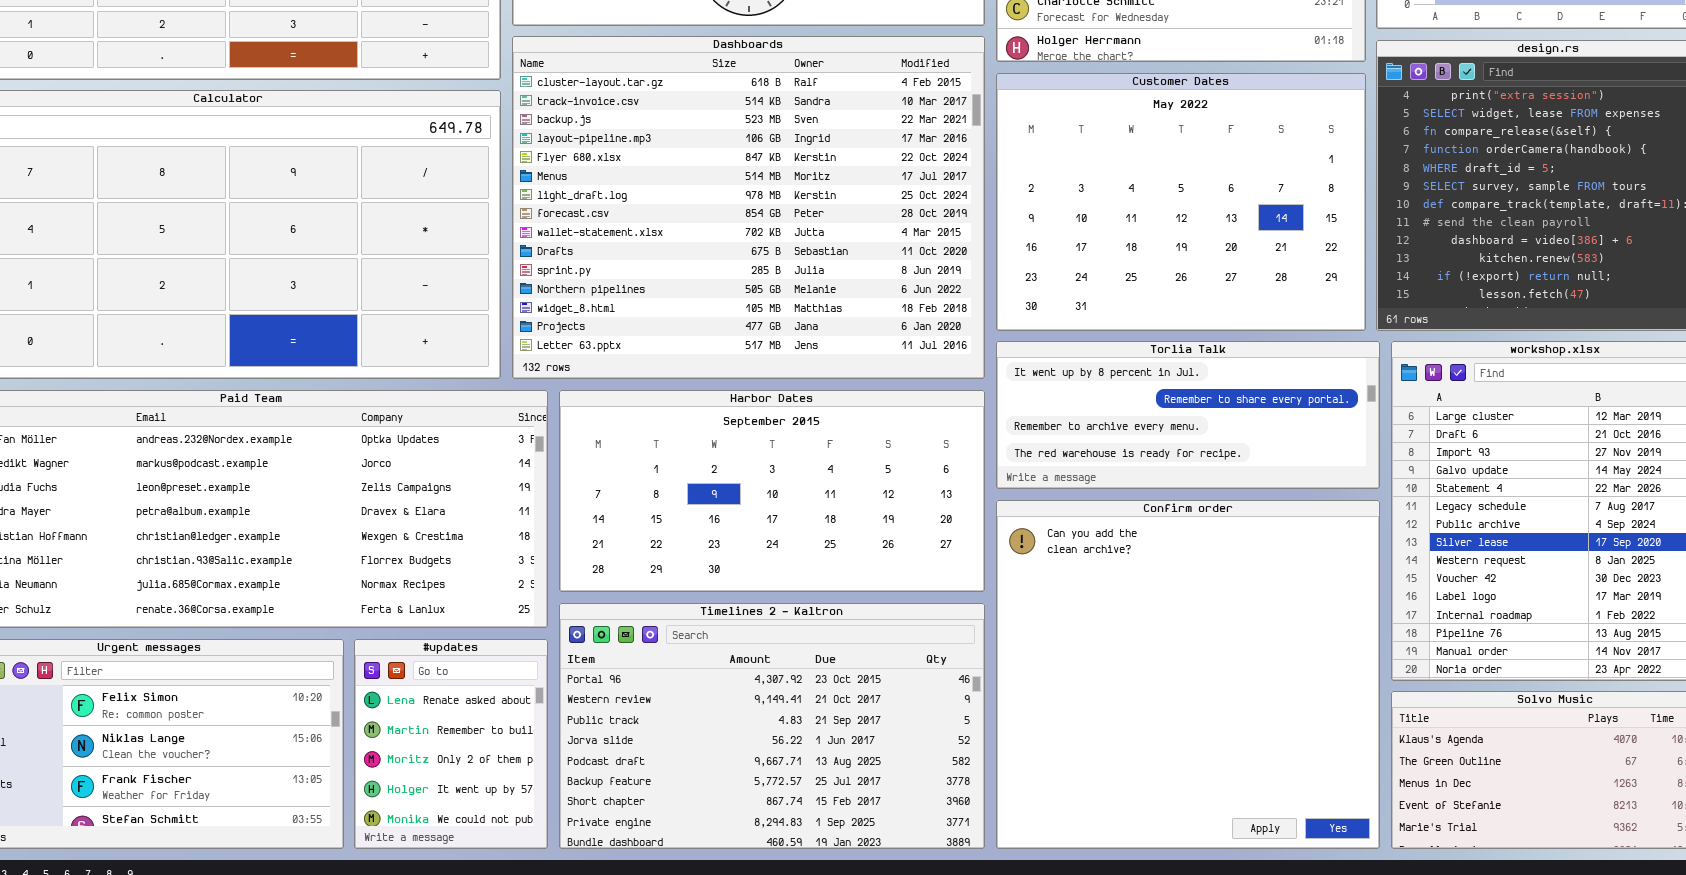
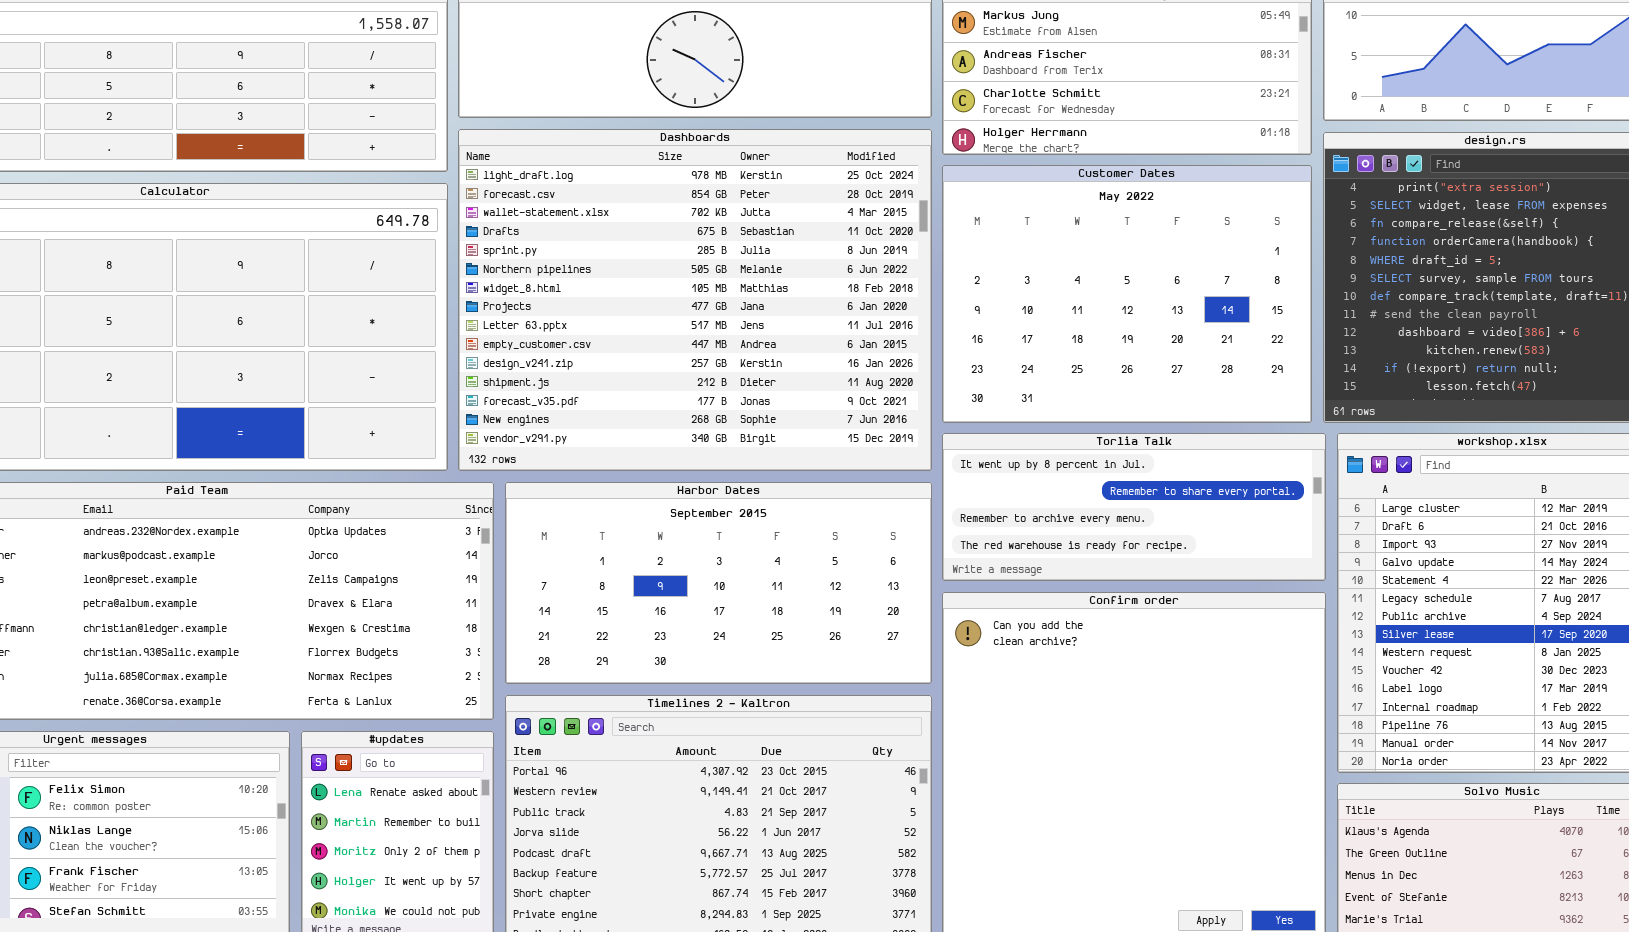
Dashboards: [512,36,985,379] -> [458,129,932,471], scrolled down 6 rows

